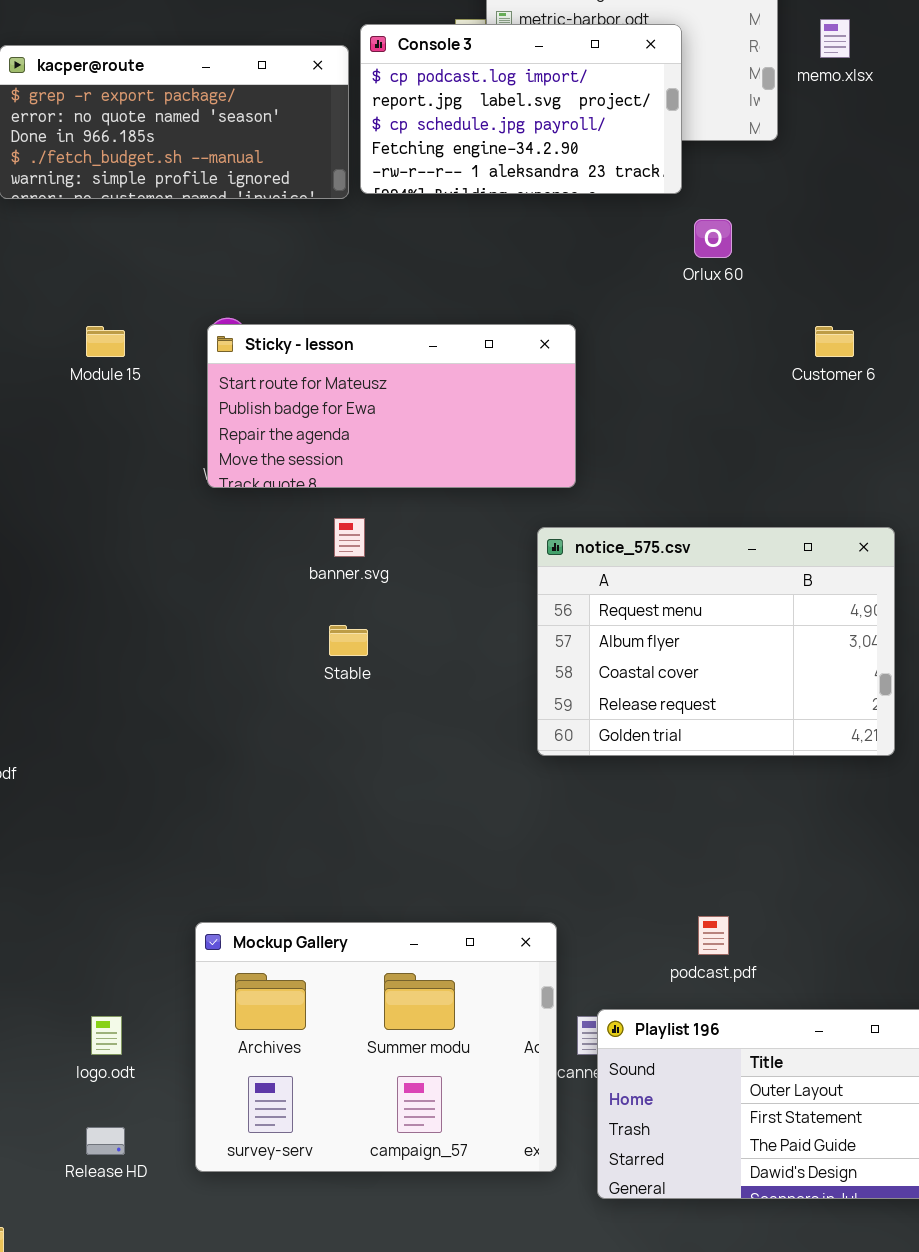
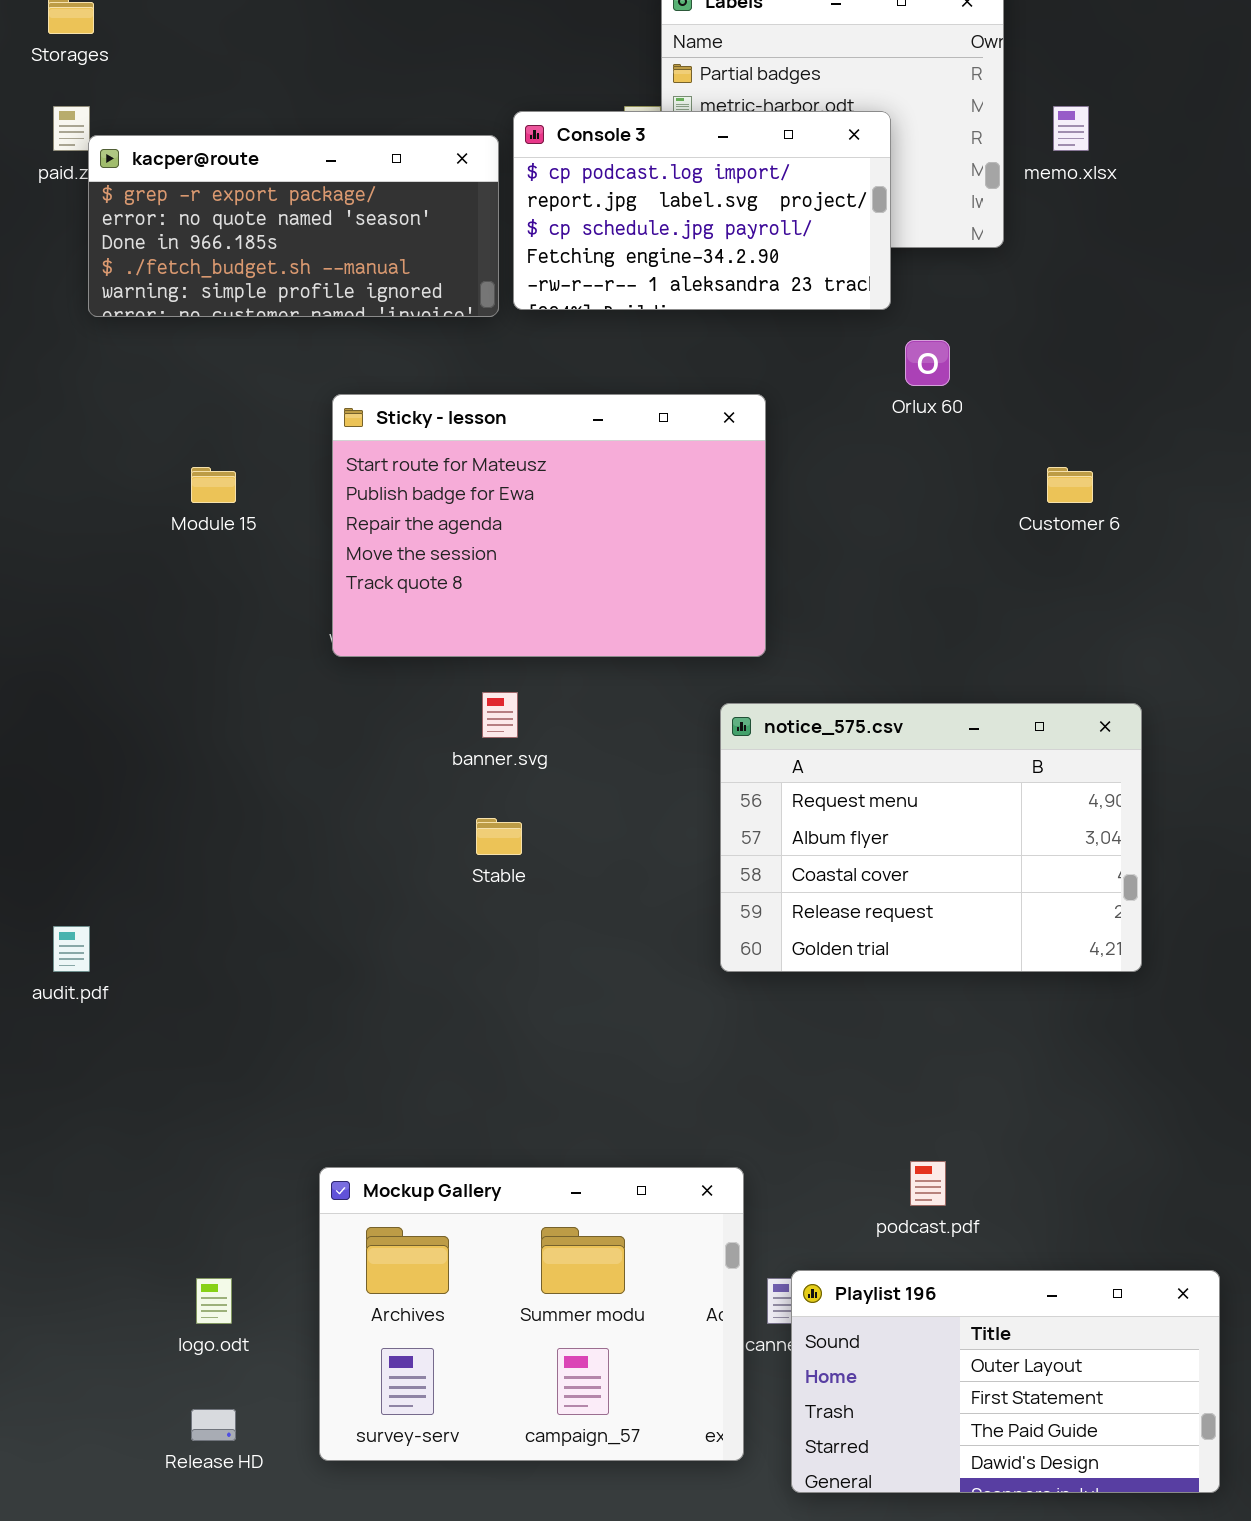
Sticky - lesson: [207,324,576,488] -> [332,394,766,657], resized

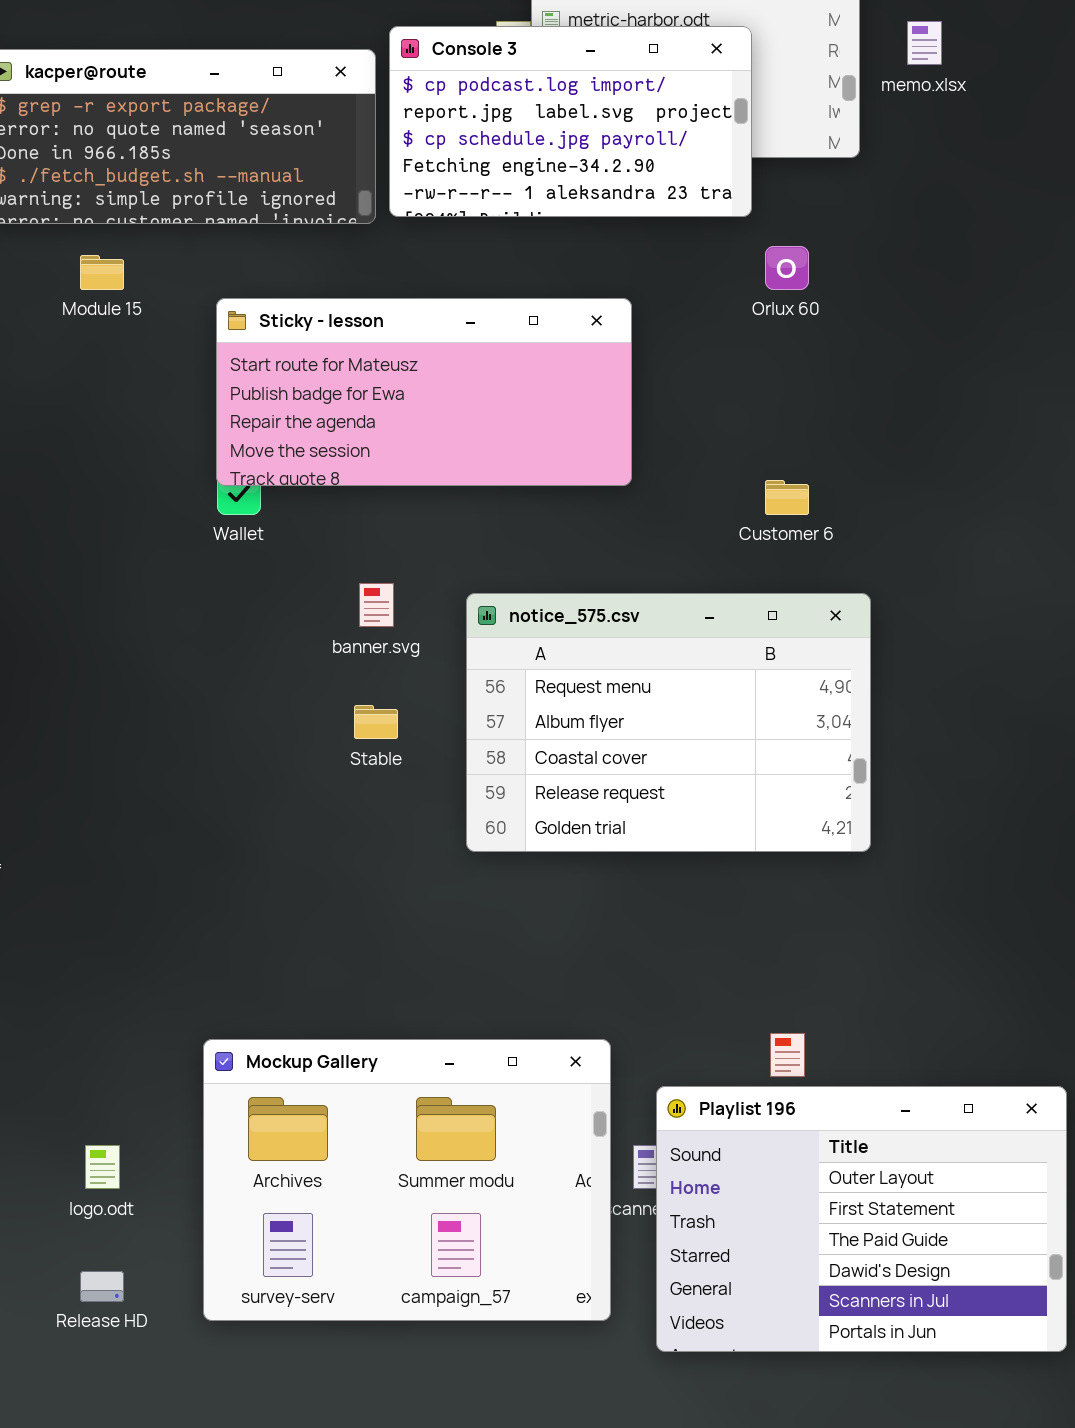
Sticky - lesson: [332,394,766,657] -> [216,298,632,486], resized
Module 15: [191,467,236,503] -> [80,255,124,290], moved
Customer 6: [1047,467,1093,503] -> [765,480,809,515], moved
notice_575.csv: [720,703,1142,972] -> [466,593,871,852], moved
Playlist 196: [791,1270,1220,1493] -> [656,1086,1067,1352], resized

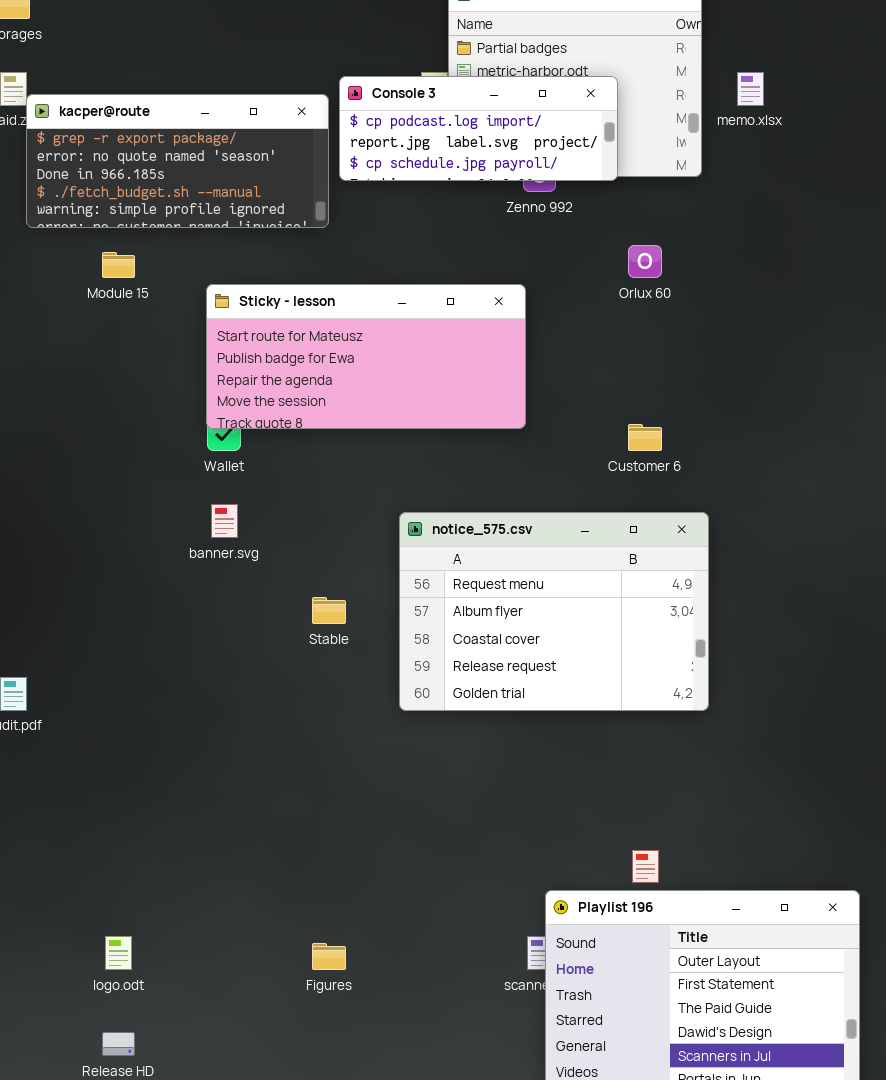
Console 3: [389,26,752,217] -> [339,76,618,181], resized
banner.svg: [359,583,394,627] -> [211,504,238,538], moved
Mockup Gallery: [203,1039,611,1321] -> none, closed

